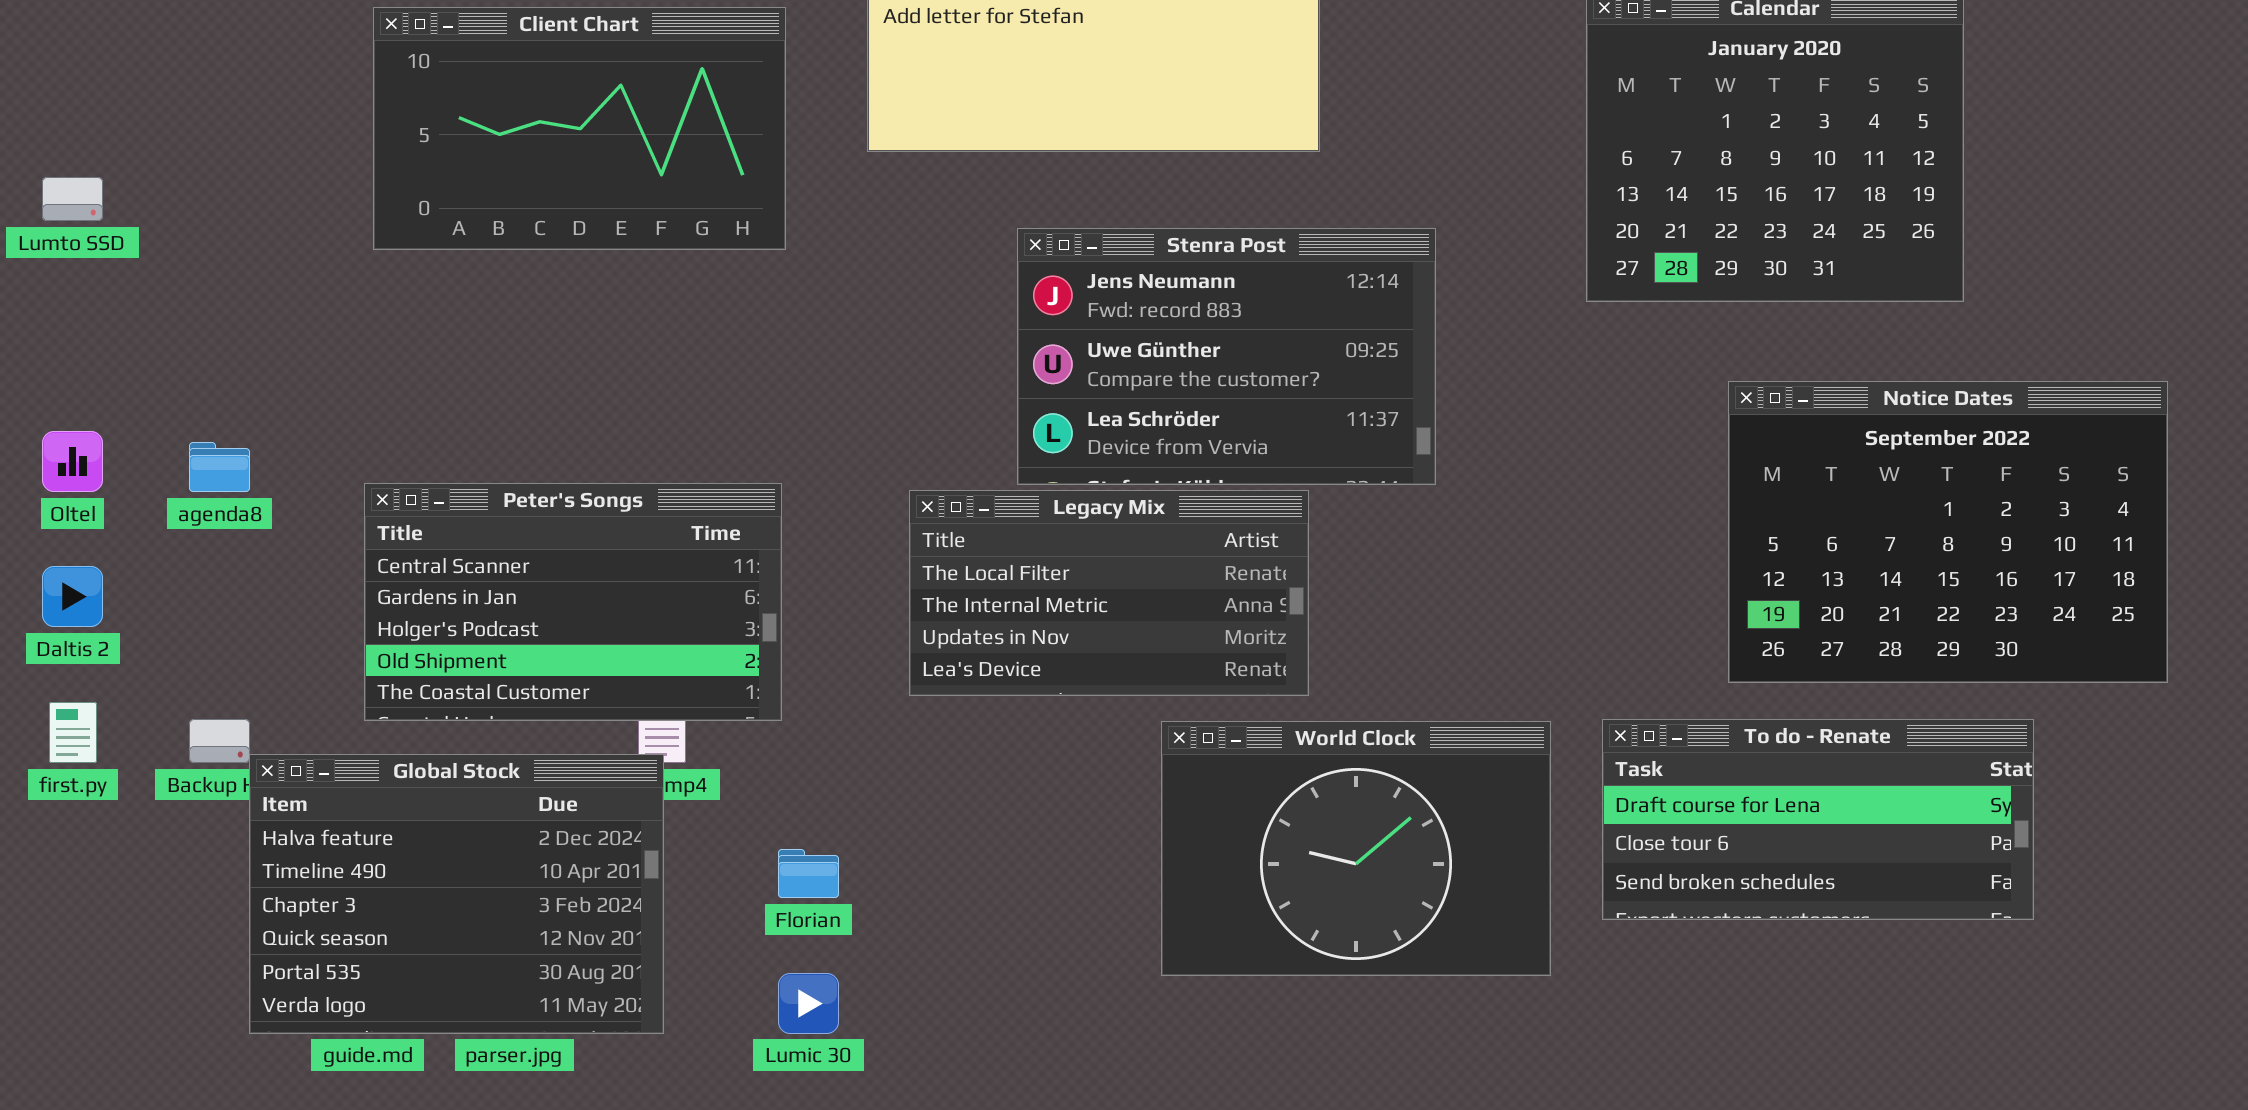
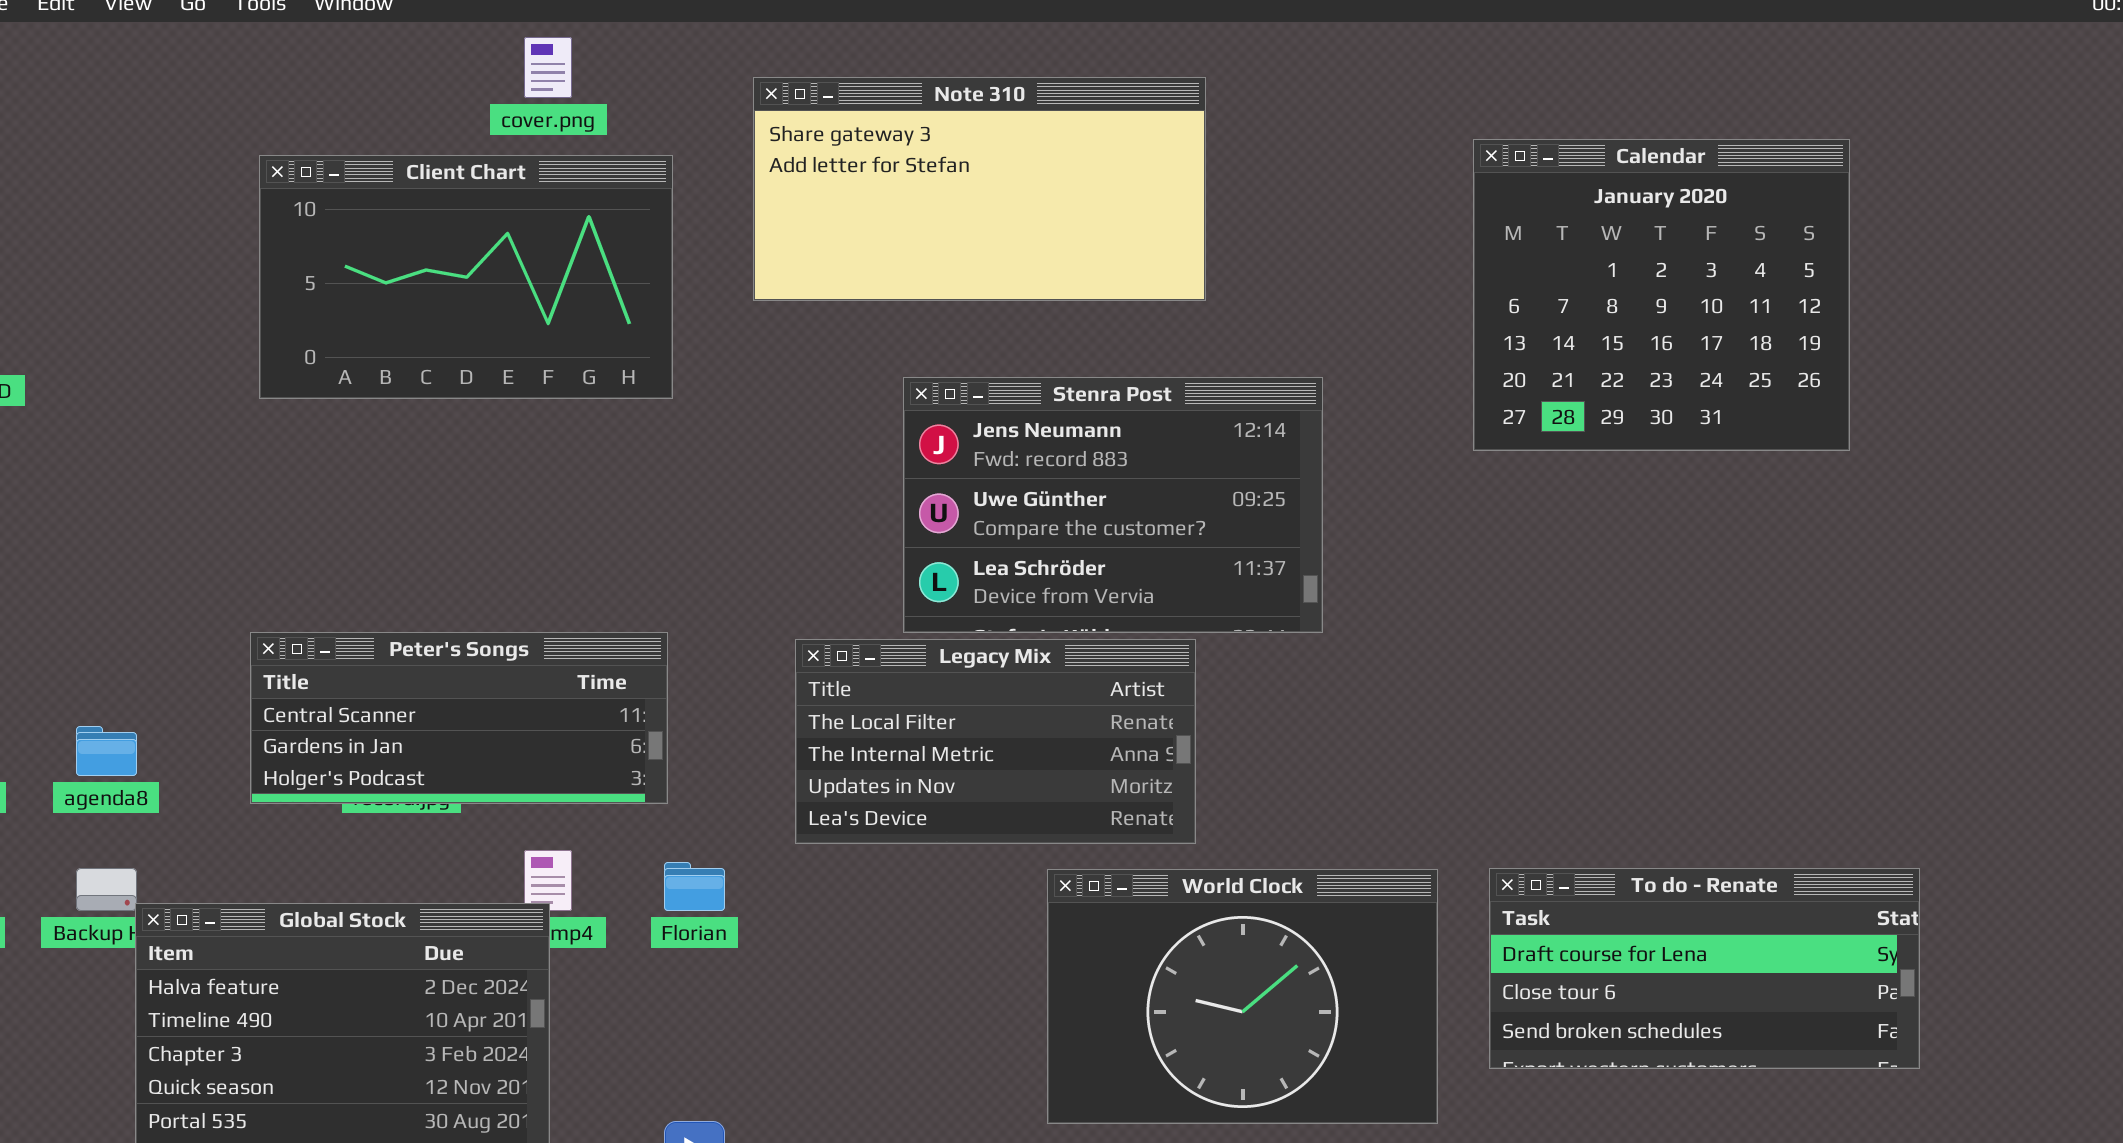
Notice Dates: [1728,381,2168,683] -> none, closed
agenda8: [189,442,250,492] -> [76,726,137,776], moved
Peter's Songs: [364,483,782,721] -> [250,632,668,804], resized
Florian: [778,849,839,898] -> [664,862,725,911], moved

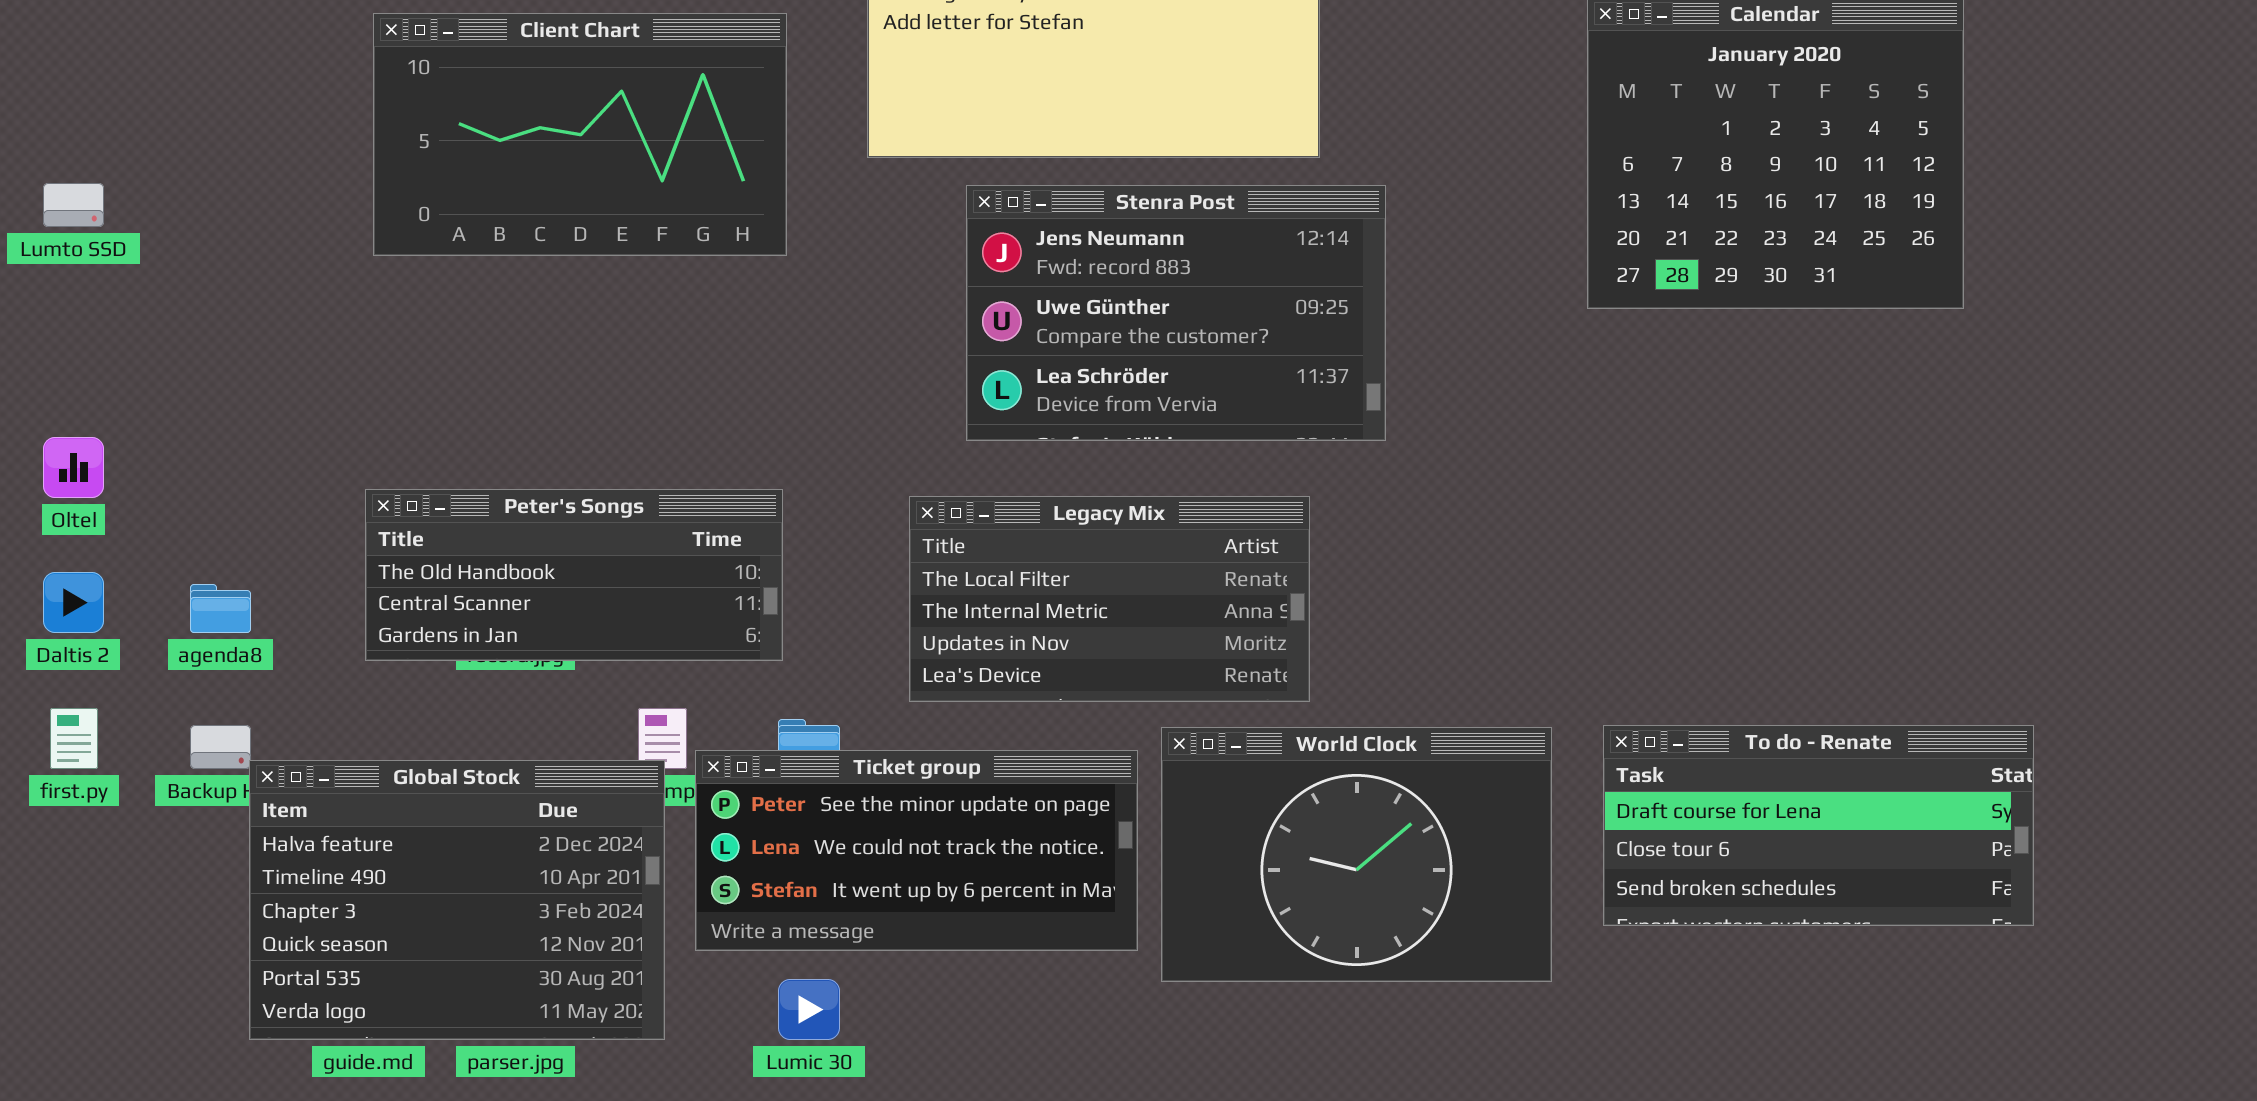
Stenra Post: [903,377,1323,633] -> [966,185,1386,441], moved
Peter's Songs: [250,632,668,804] -> [365,489,783,661], scrolled up 1 row
Ticket group: none -> [695,750,1138,951], opened

